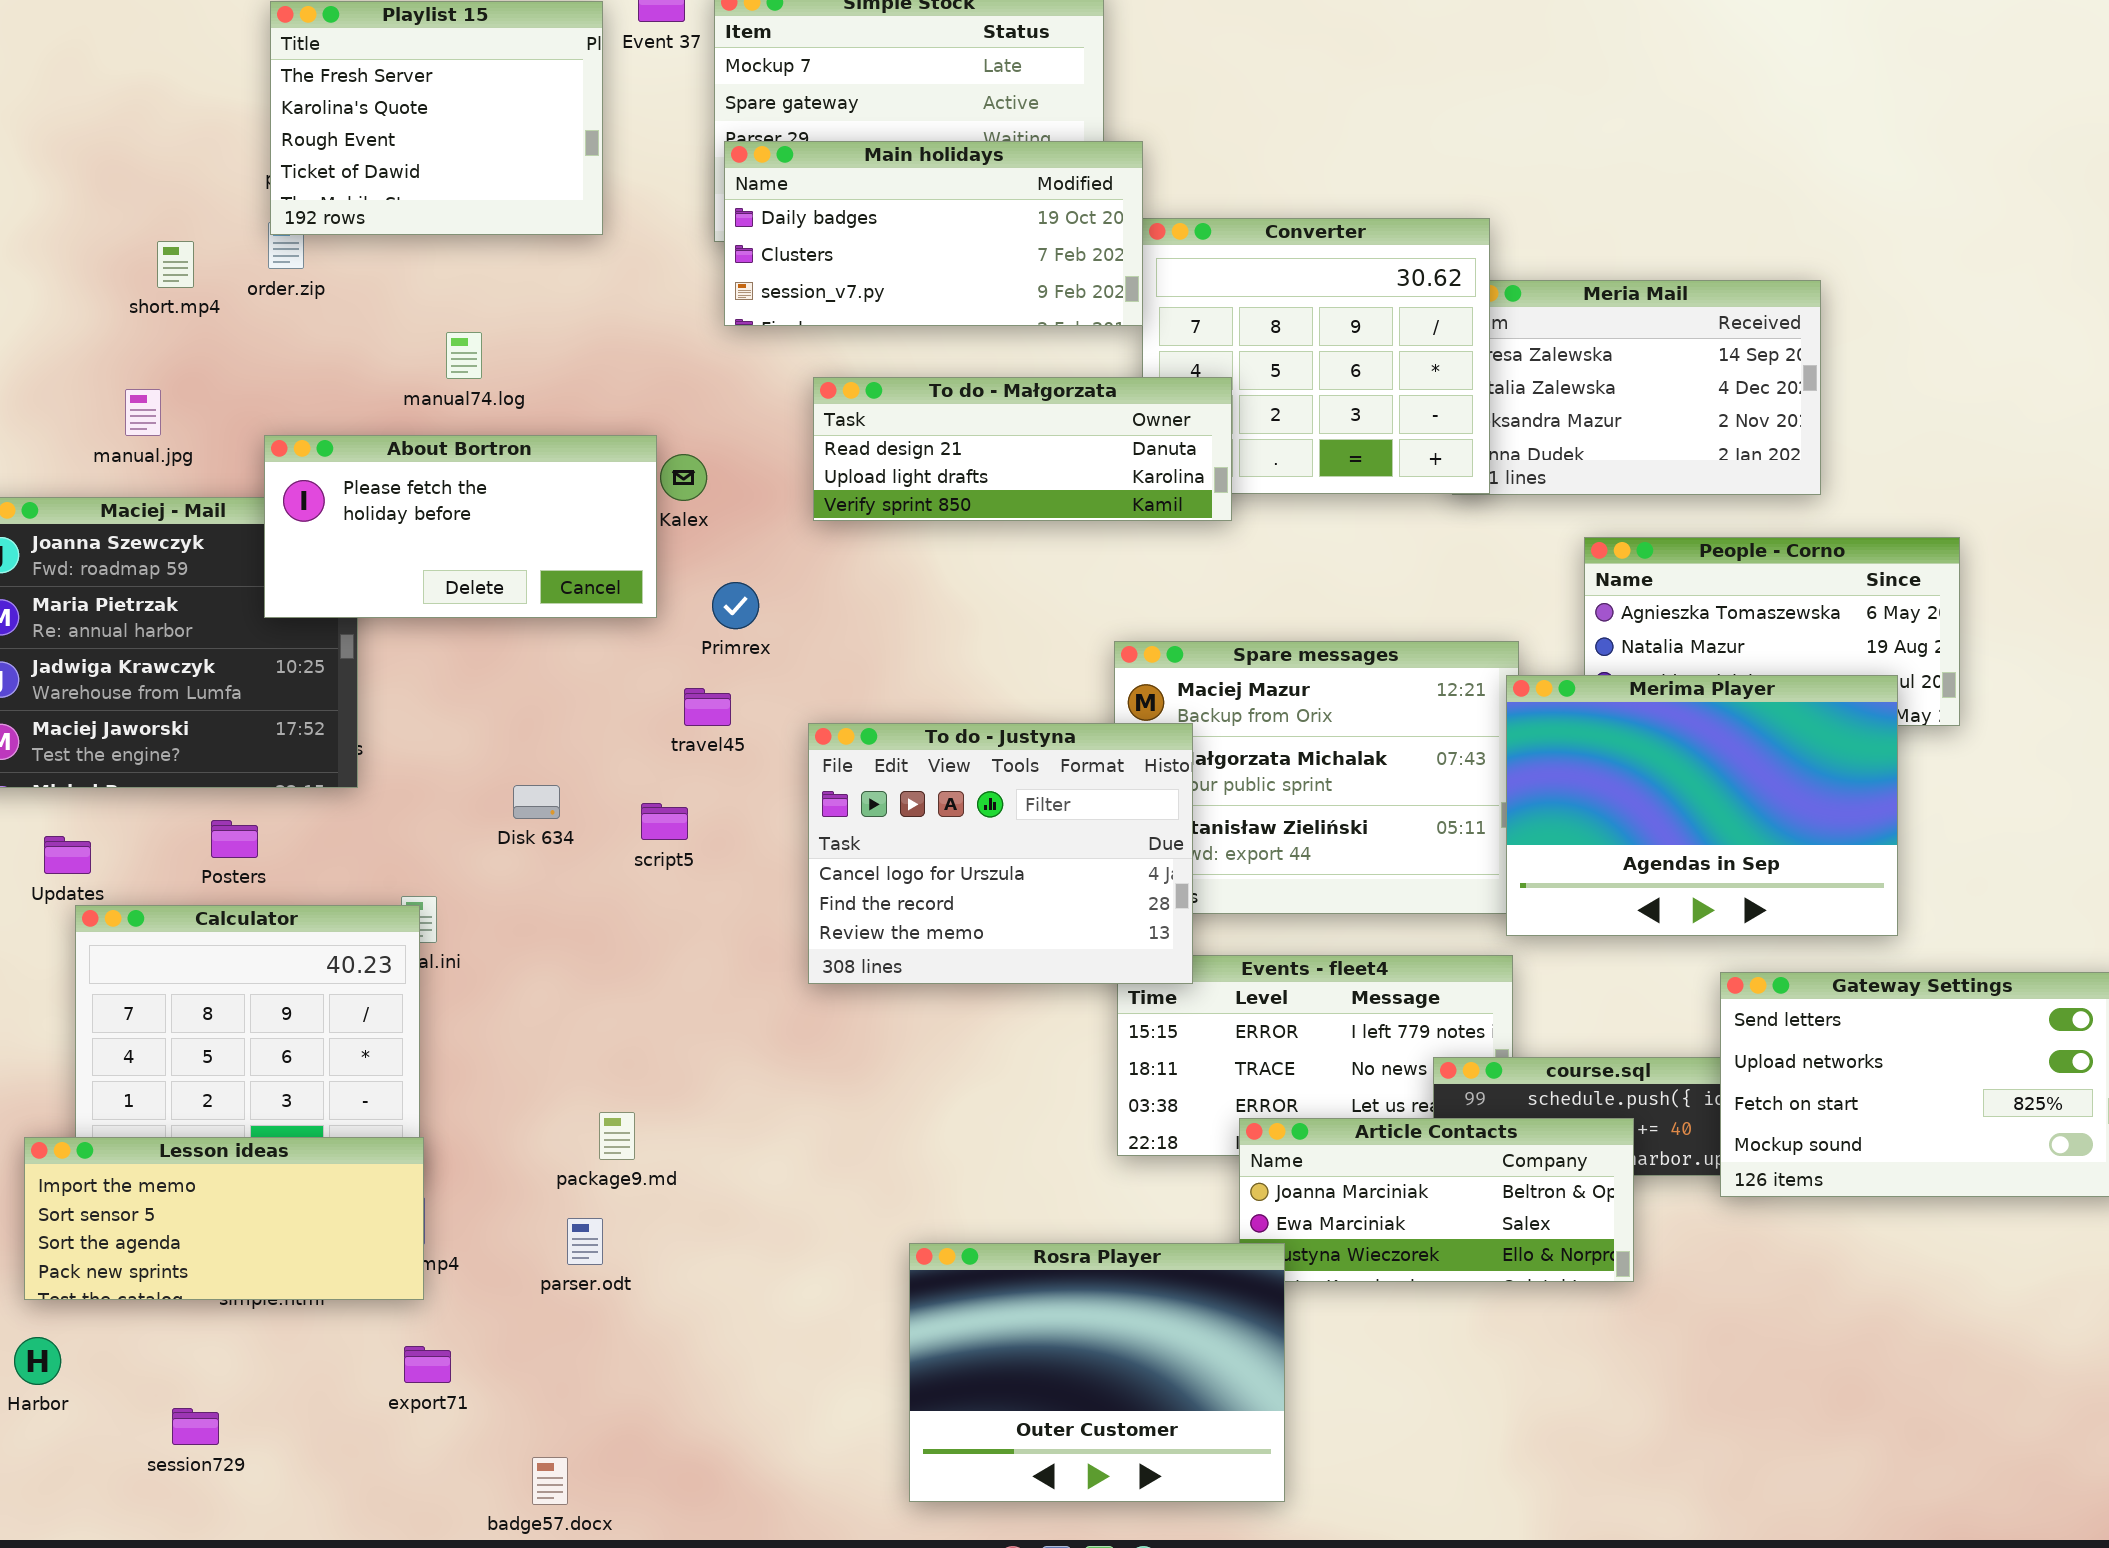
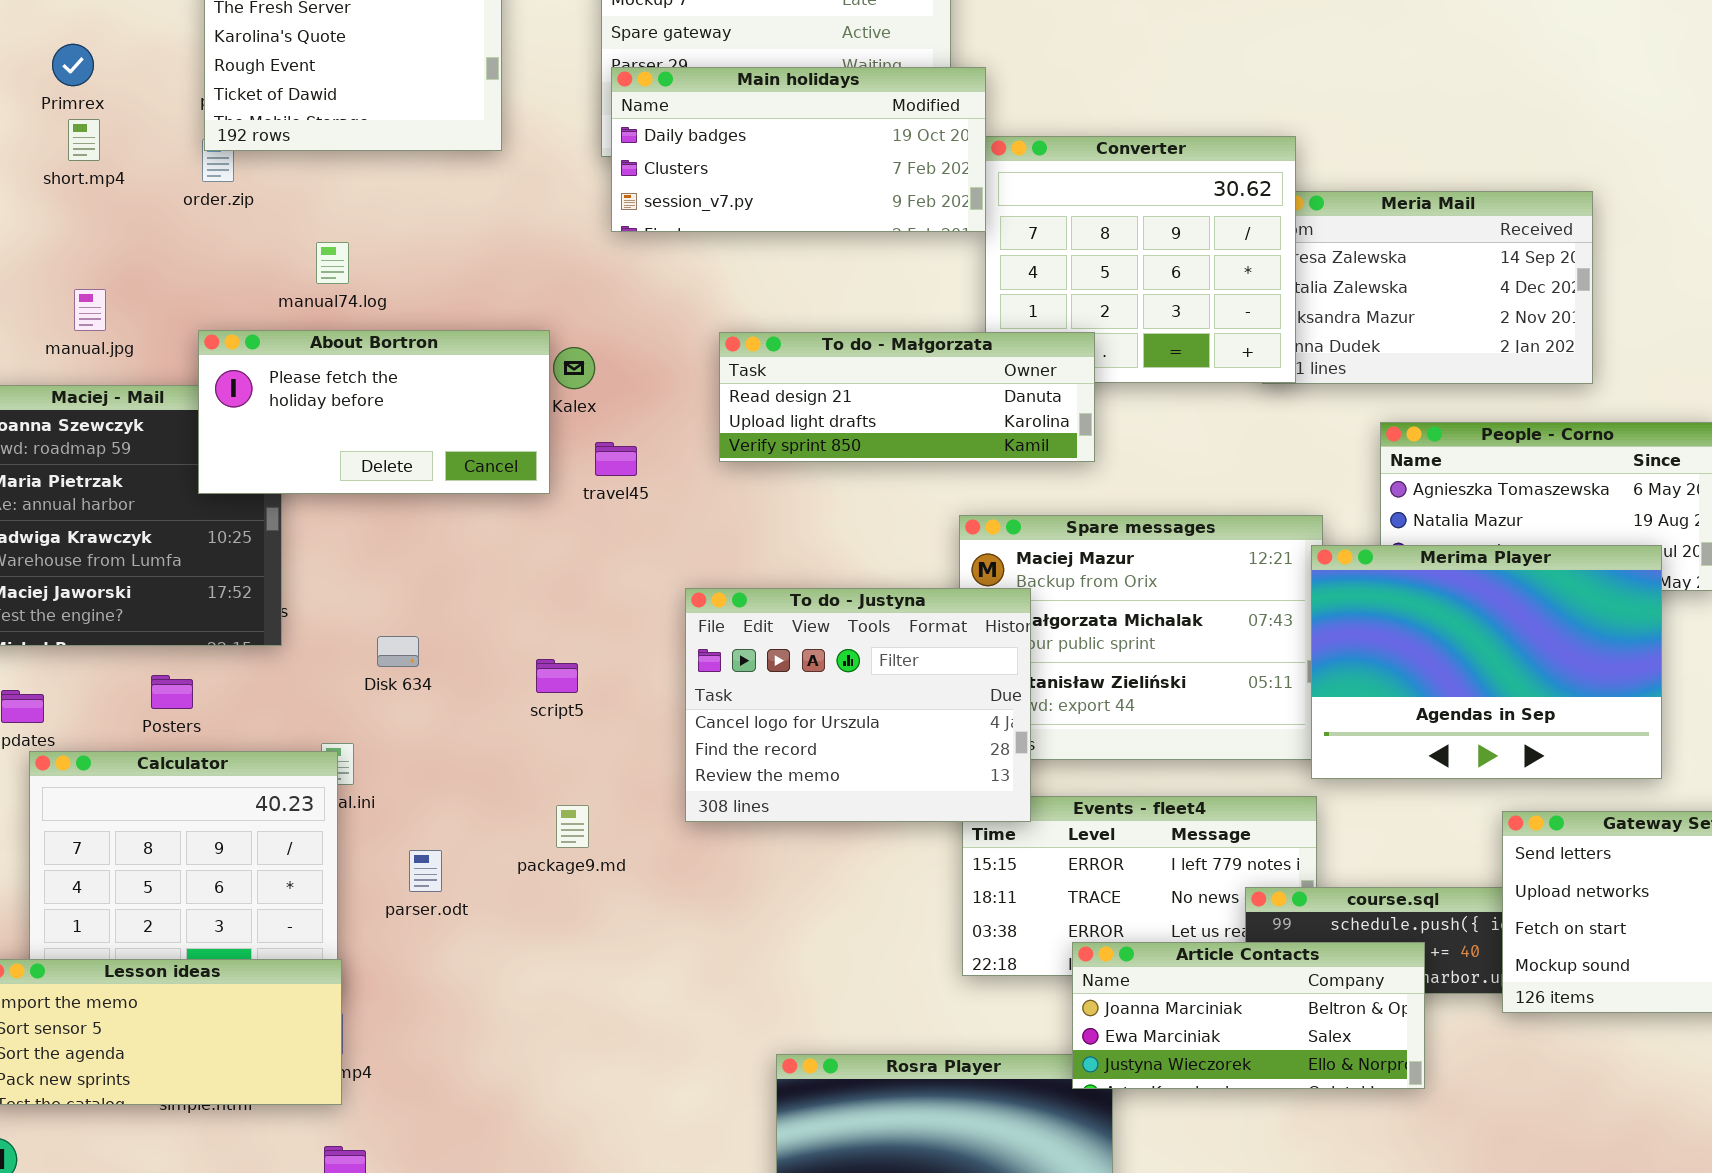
short.mp4: [157,241,194,288] -> [68,119,100,161], moved
manual74.log: [446,332,482,379] -> [316,242,349,284], moved
To do - Małgorzata: [813,377,1232,521] -> [719,332,1095,462], moved
Primrex: [712,582,759,629] -> [52,44,94,86], moved
travel45: [684,688,731,726] -> [595,442,637,476], moved
Disk 634: [513,785,560,819] -> [377,636,419,667], moved
package9.md: [599,1112,635,1160] -> [556,805,589,848], moved
Article Contacts: [1239,1118,1634,1282] -> [1072,942,1425,1089], raised
parser.odt: [567,1218,603,1265] -> [409,850,442,892], moved

